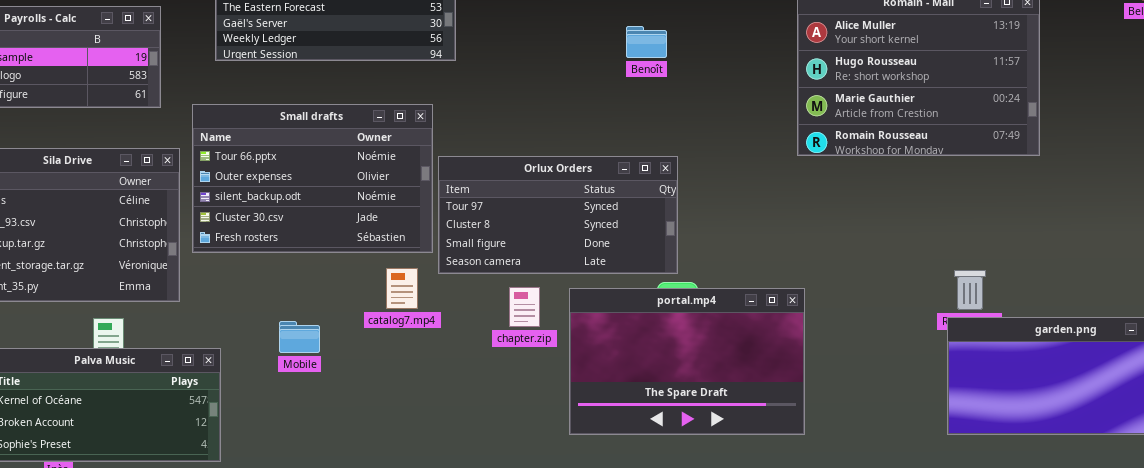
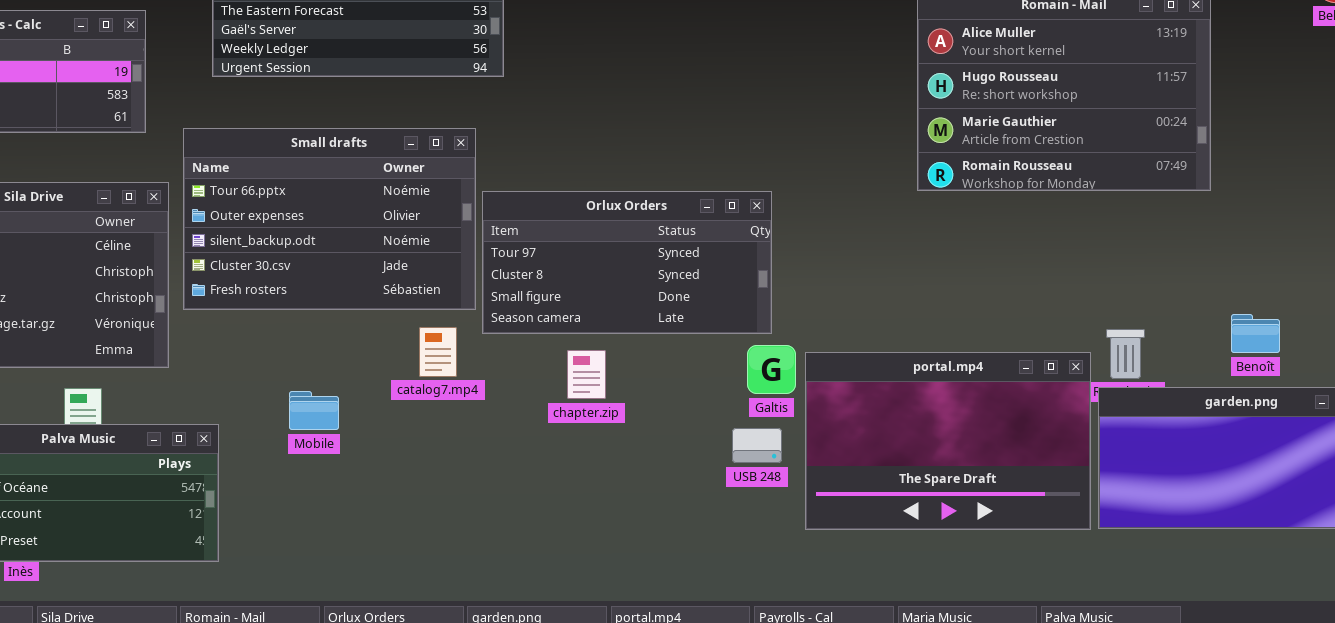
Benoît: [626,26,667,58] -> [1231,314,1280,353], moved
portal.mp4: [569,288,805,435] -> [805,352,1091,530], moved

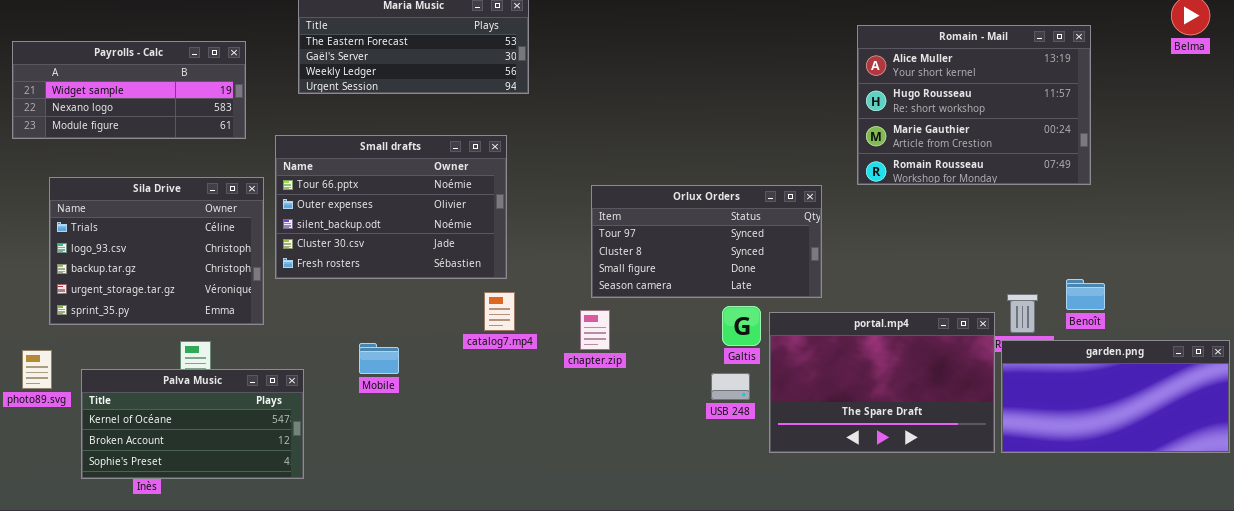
Orlux Orders: [482,191,772,334] -> [591,185,822,298], moved
Benoît: [1231,314,1280,353] -> [1066,279,1105,310], moved
catalog7.mp4: [419,327,457,377] -> [484,292,515,331], moved

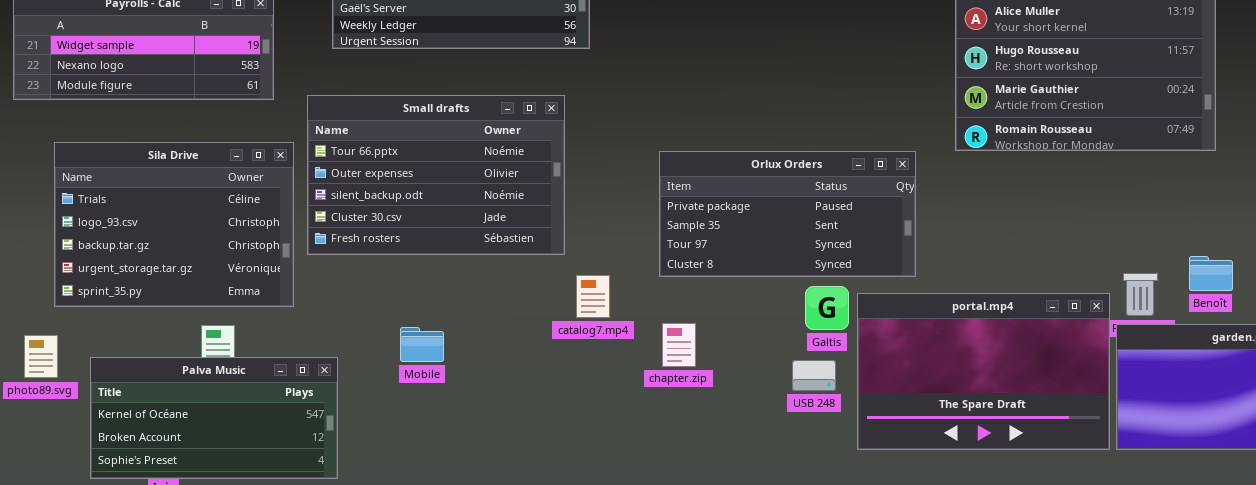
Orlux Orders: [591,185,822,298] -> [659,151,916,277], scrolled up 2 rows
catalog7.mp4: [484,292,515,331] -> [576,275,610,318], moved
chapter.zip: [580,310,610,350] -> [662,323,696,367], moved

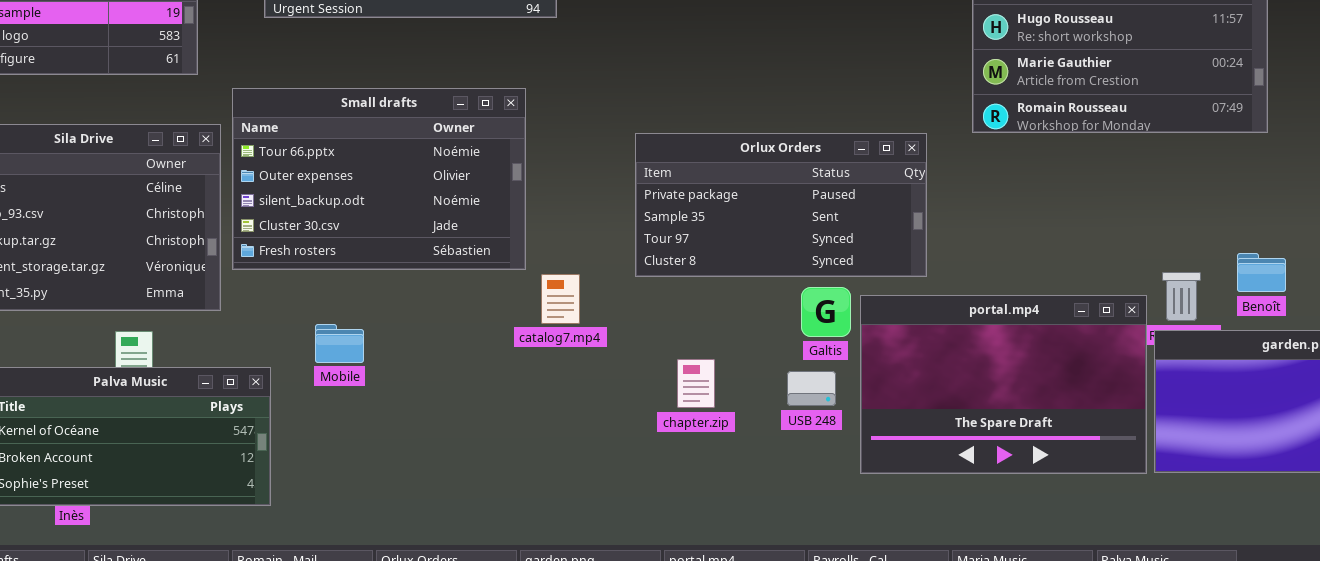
Small drafts: [307,95,565,255] -> [232,88,526,270], moved
chapter.zip: [662,323,696,367] -> [677,359,715,408], moved
Mobile: [400,327,444,362] -> [315,324,364,363], moved

